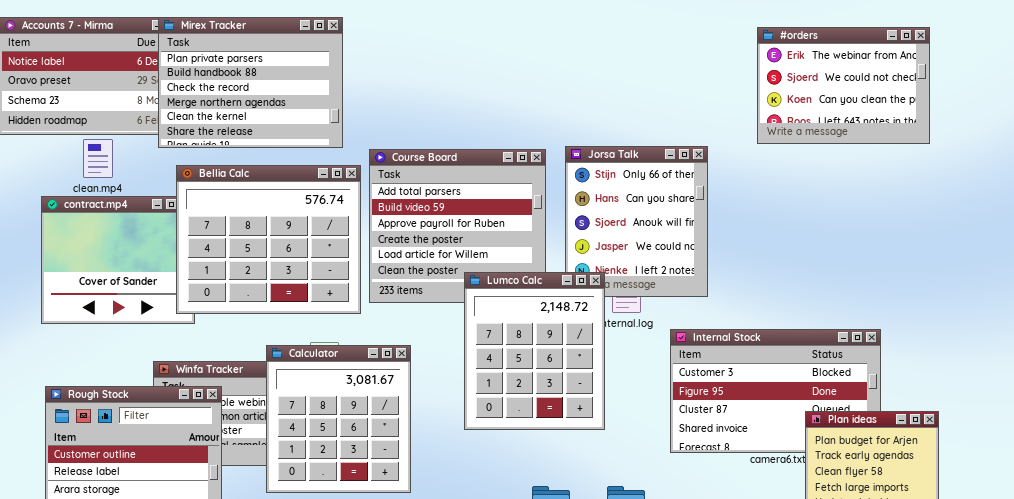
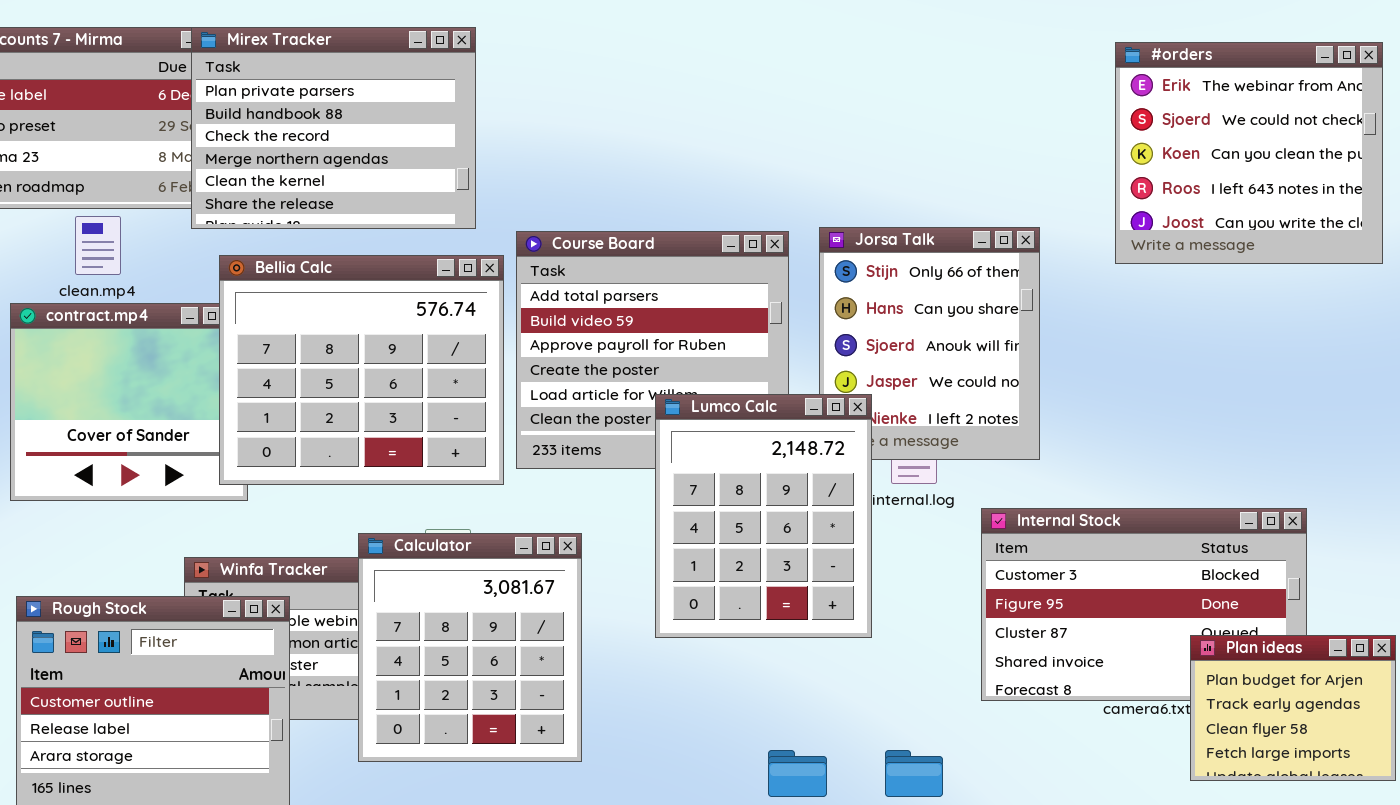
#orders: [757,27,930,144] -> [1115,42,1383,264], resized
Lumco Calc: [464,272,605,430] -> [655,394,872,638], moved

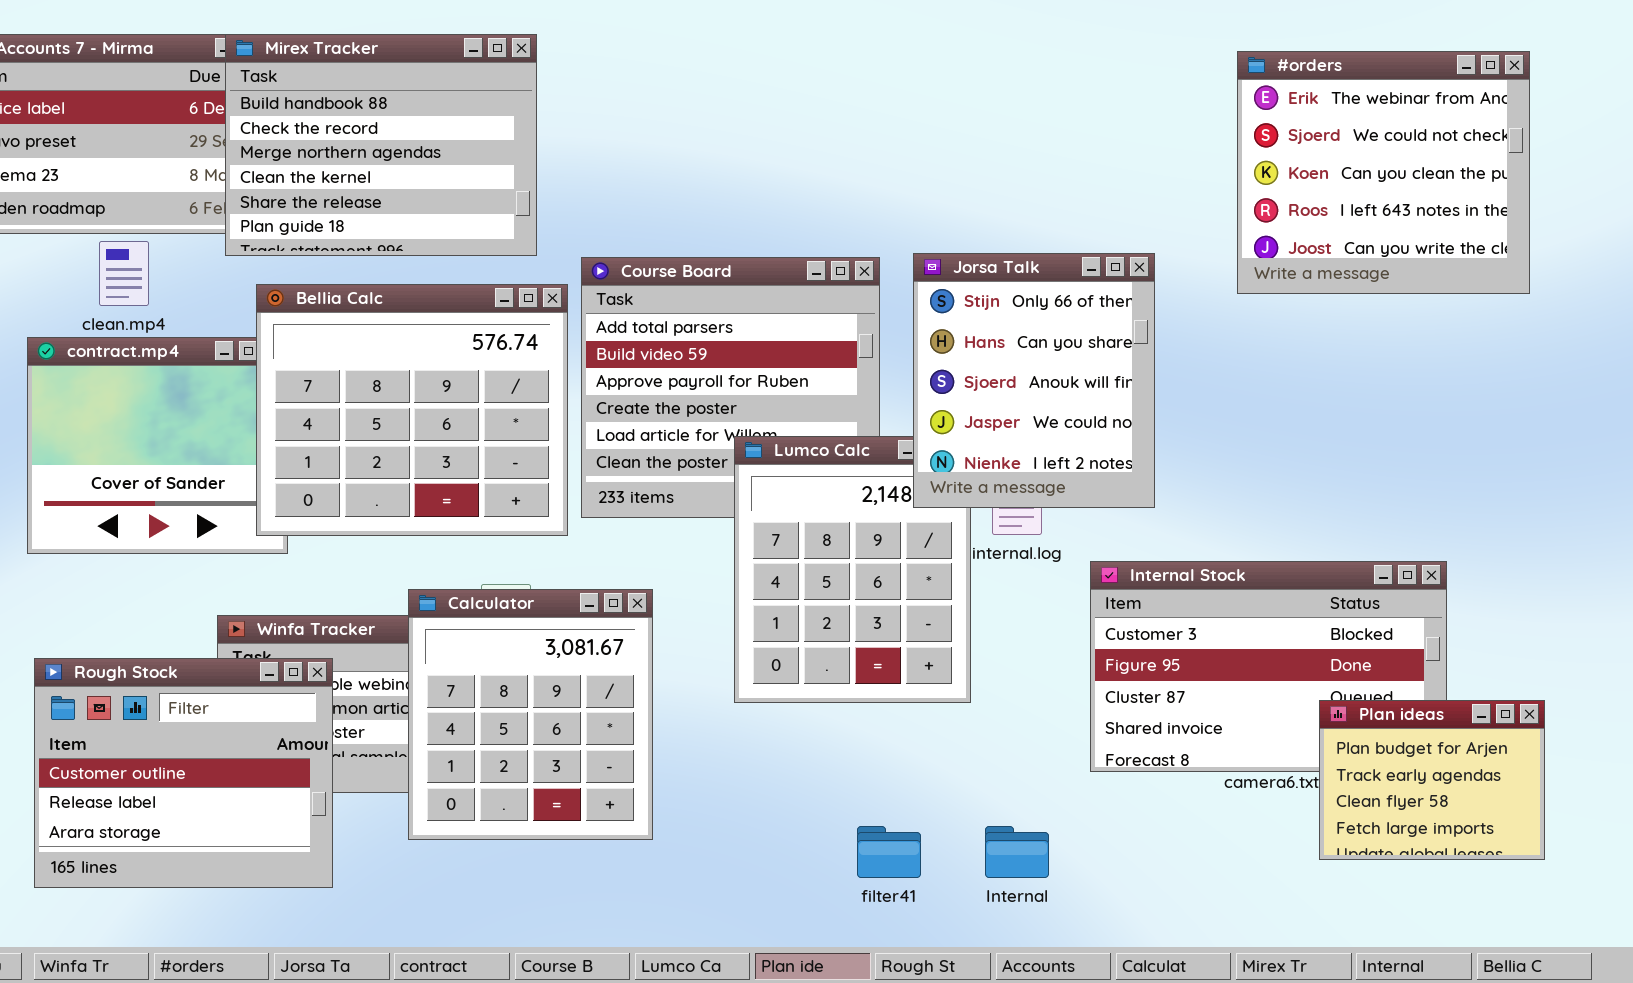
Mirex Tracker: [191,27,476,229] -> [225,34,537,256], scrolled down 1 row
Jorsa Talk: [819,227,1040,460] -> [913,253,1155,508], raised

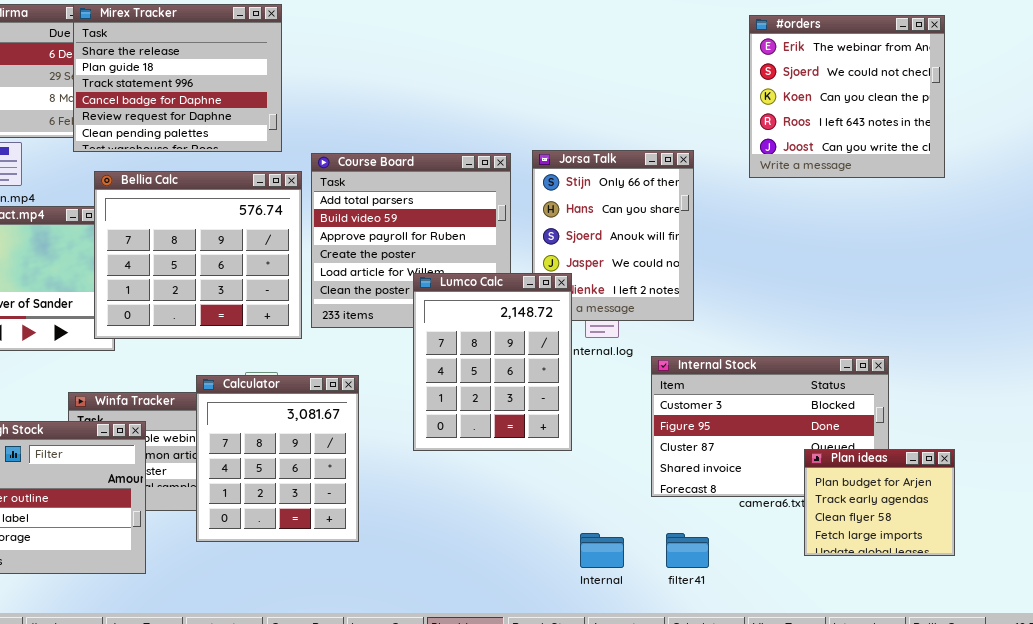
Mirex Tracker: [225,34,537,256] -> [73,4,282,152], scrolled down 4 rows
Lumco Calc: [734,436,971,703] -> [413,273,572,451], raised
filter41: [857,826,921,878] -> [666,533,709,568], moved

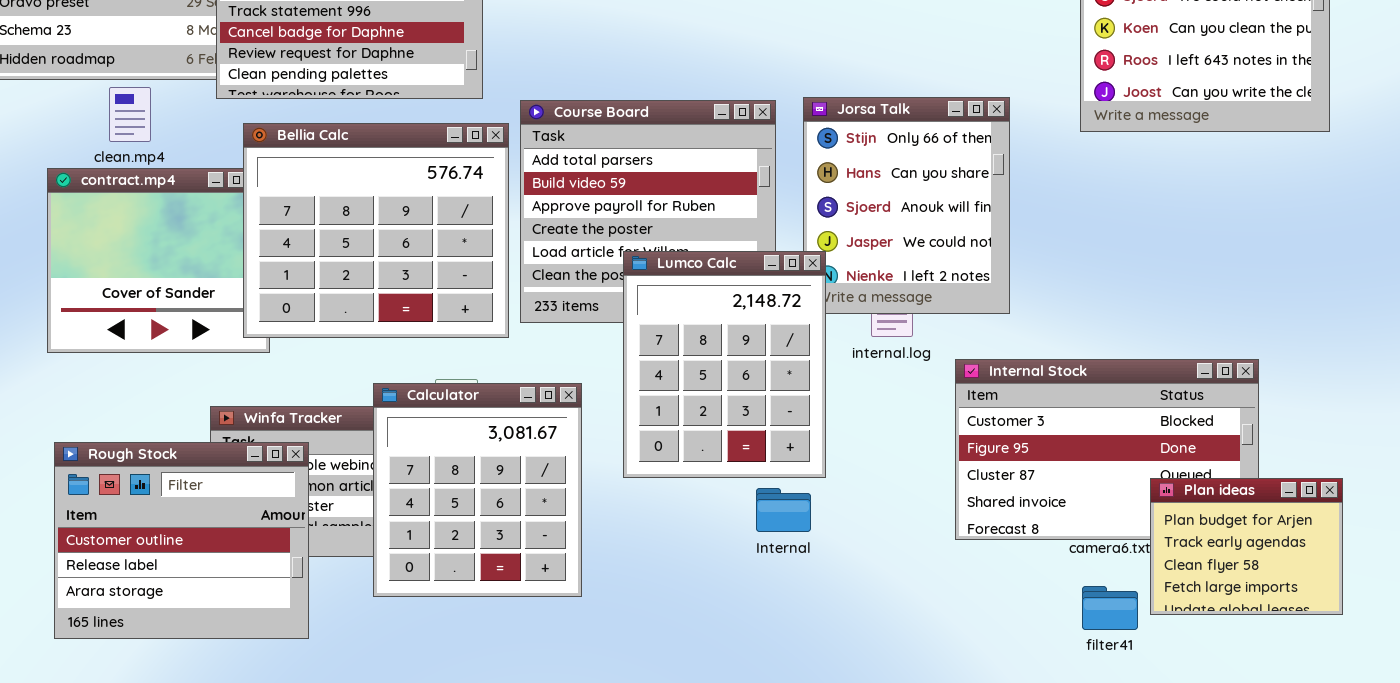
Lumco Calc: [413,273,572,451] -> [623,251,826,478], moved
Internal: [580,533,624,568] -> [756,488,811,532], moved
filter41: [666,533,709,568] -> [1082,586,1138,630], moved

